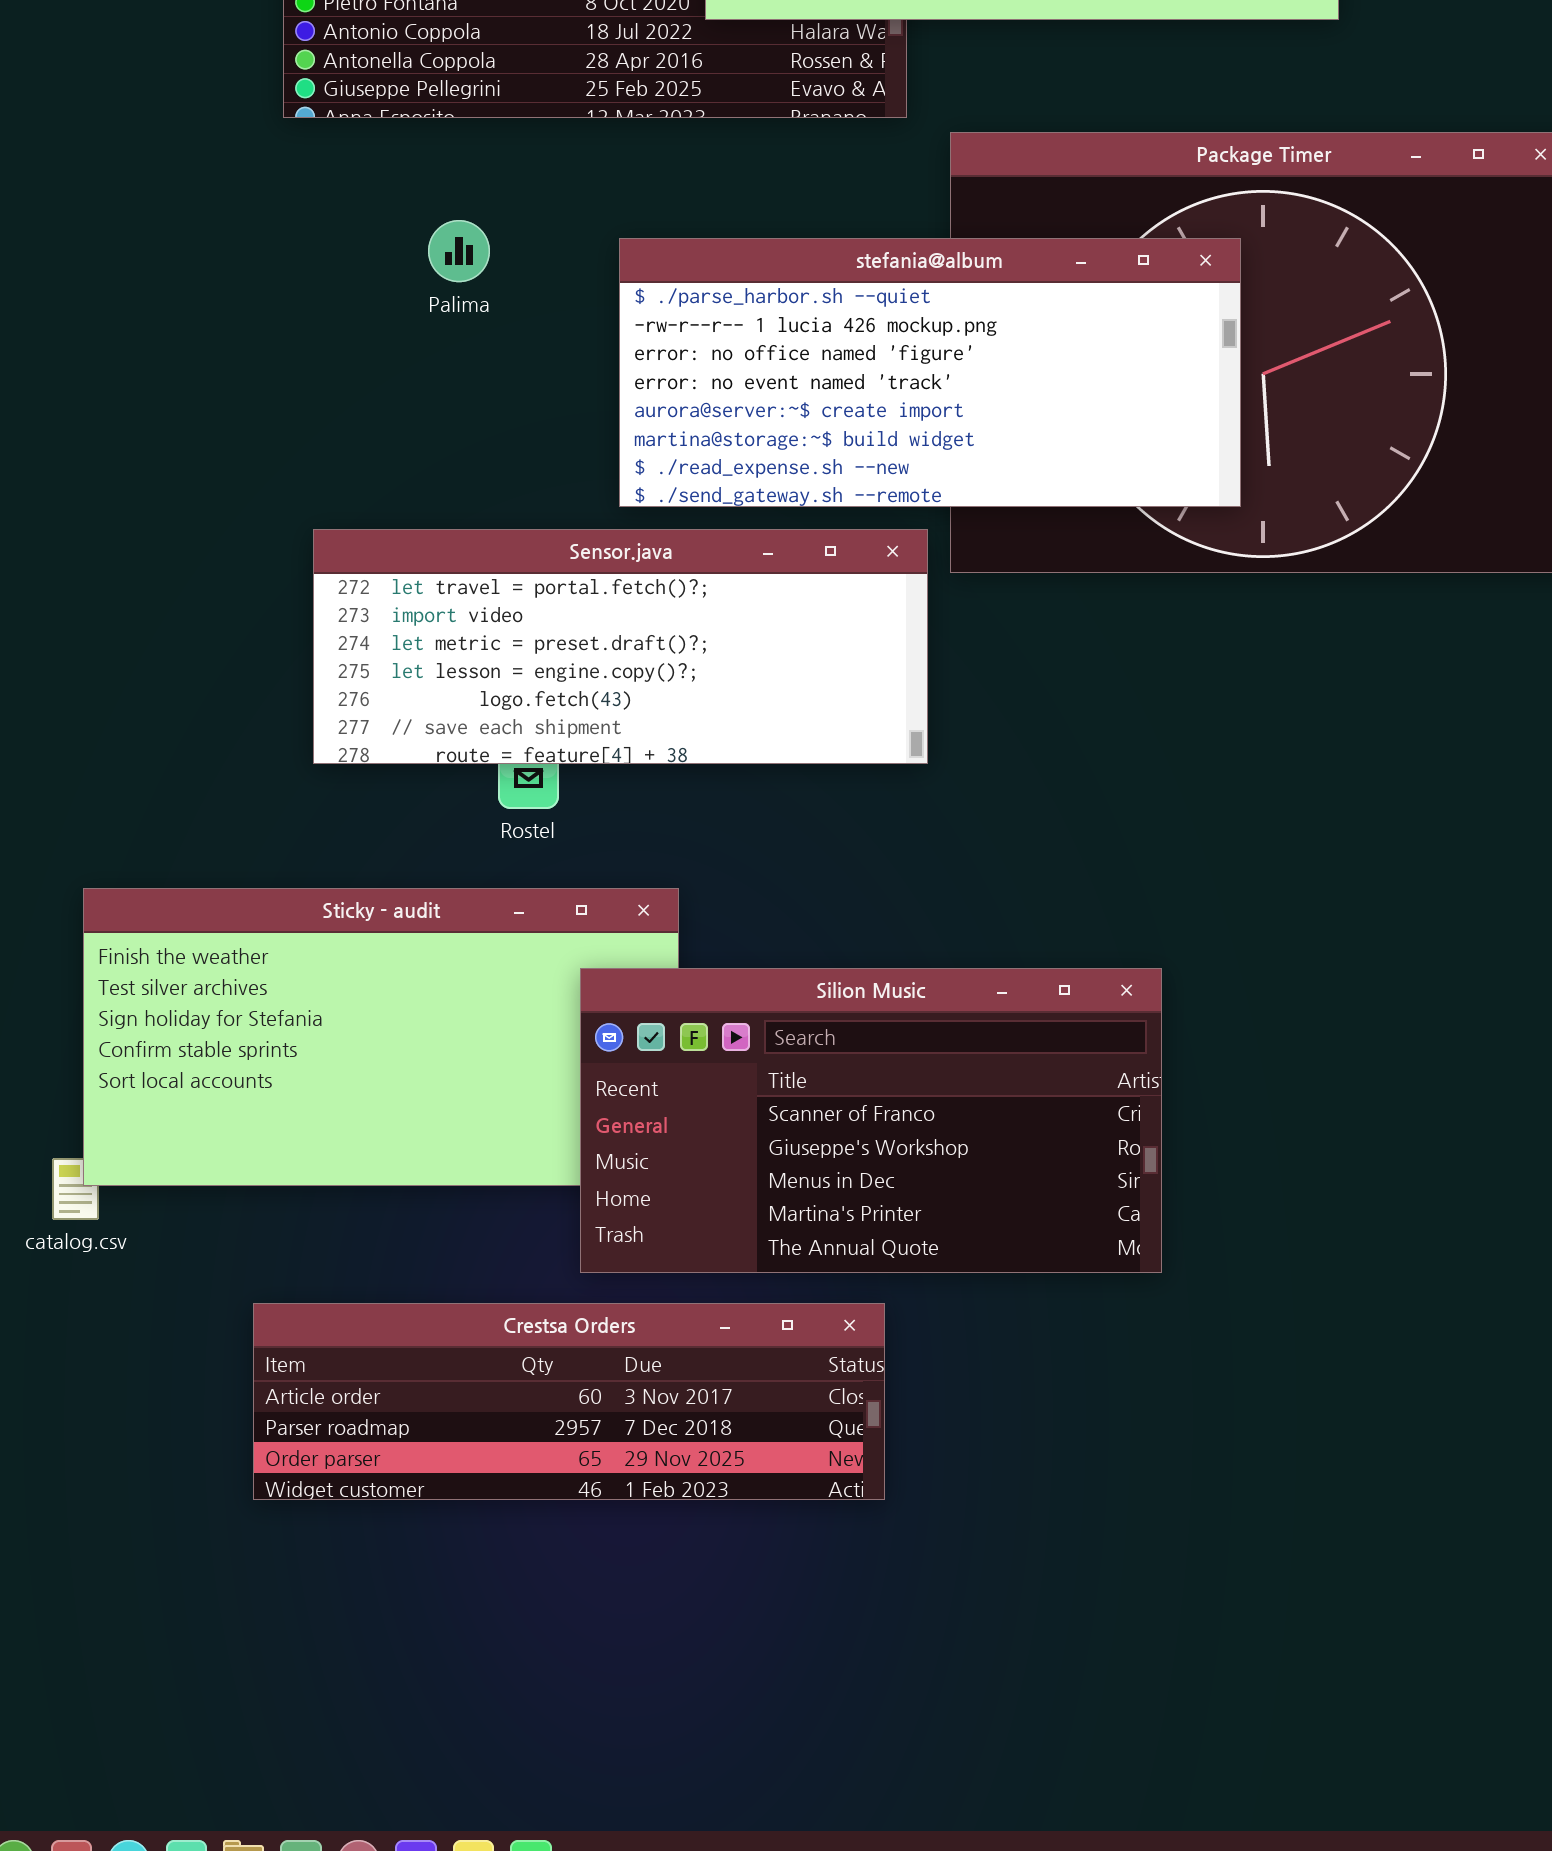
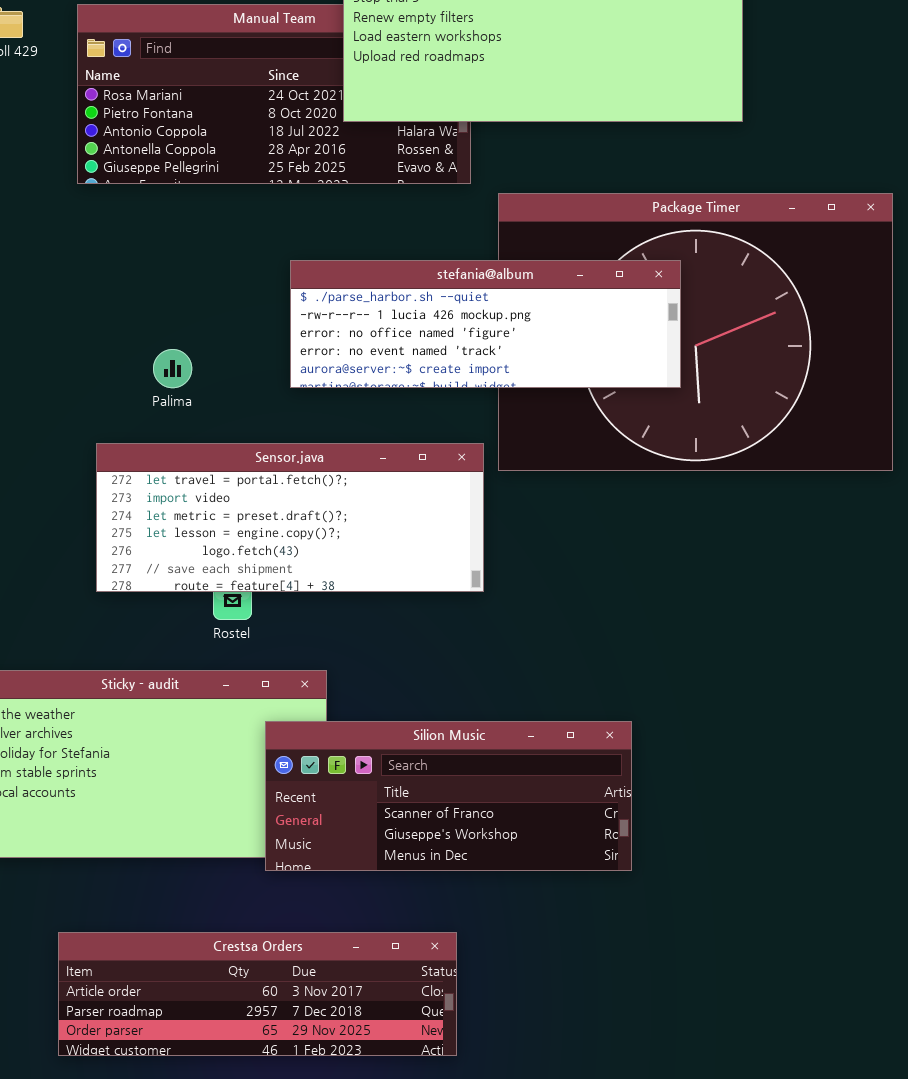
Palima: [428,220,490,282] -> [153,349,192,388], moved
stefania@album: [619,238,1241,507] -> [290,260,681,388], resized
Silion Music: [580,968,1162,1273] -> [265,721,632,871], resized

